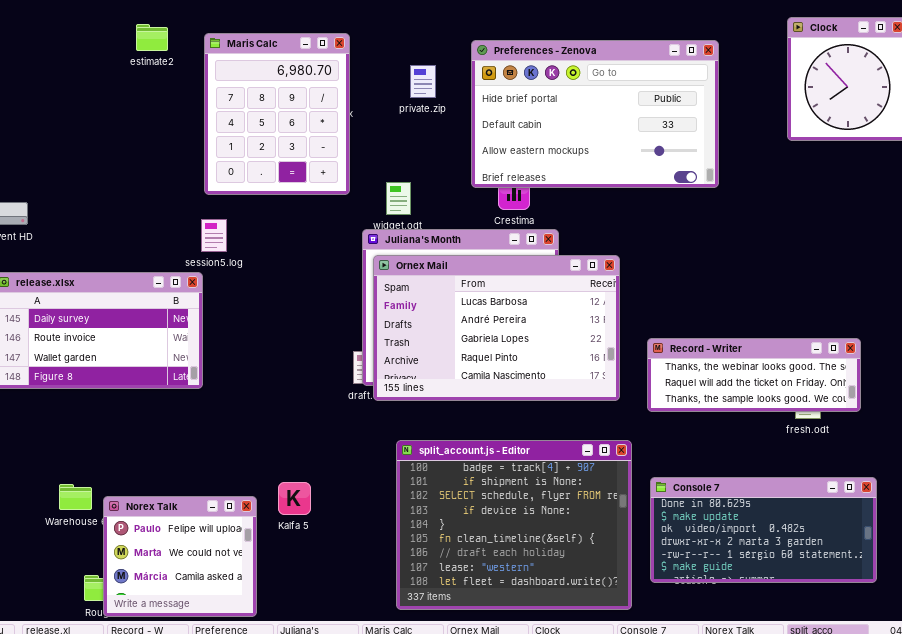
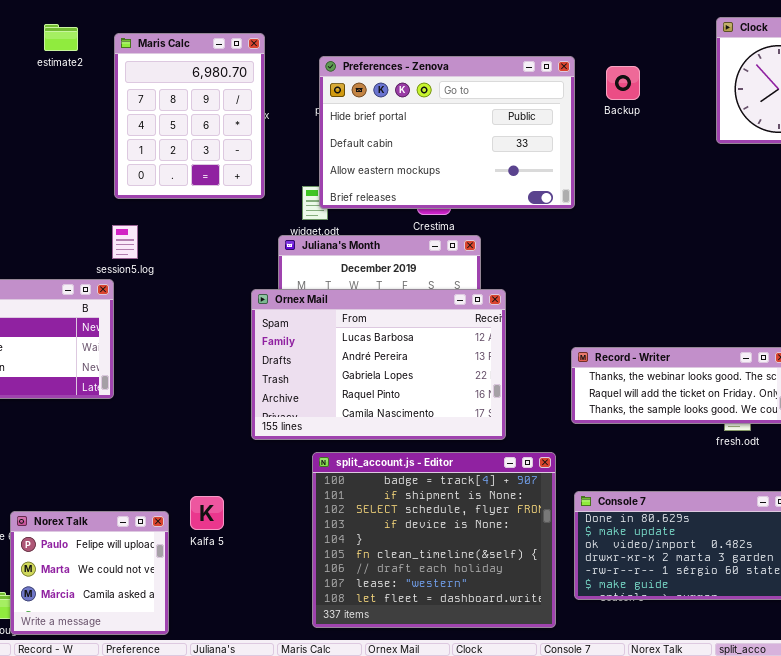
Preferences - Zenova: [471,40,719,188] -> [319,56,575,209], moved
Ornex Mail: [373,255,620,401] -> [251,289,506,440], moved

